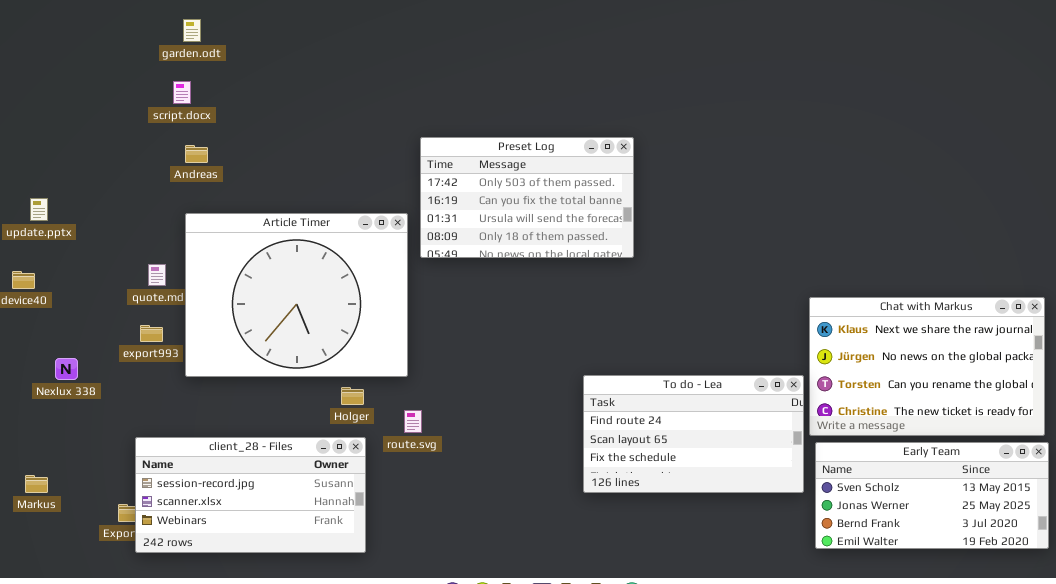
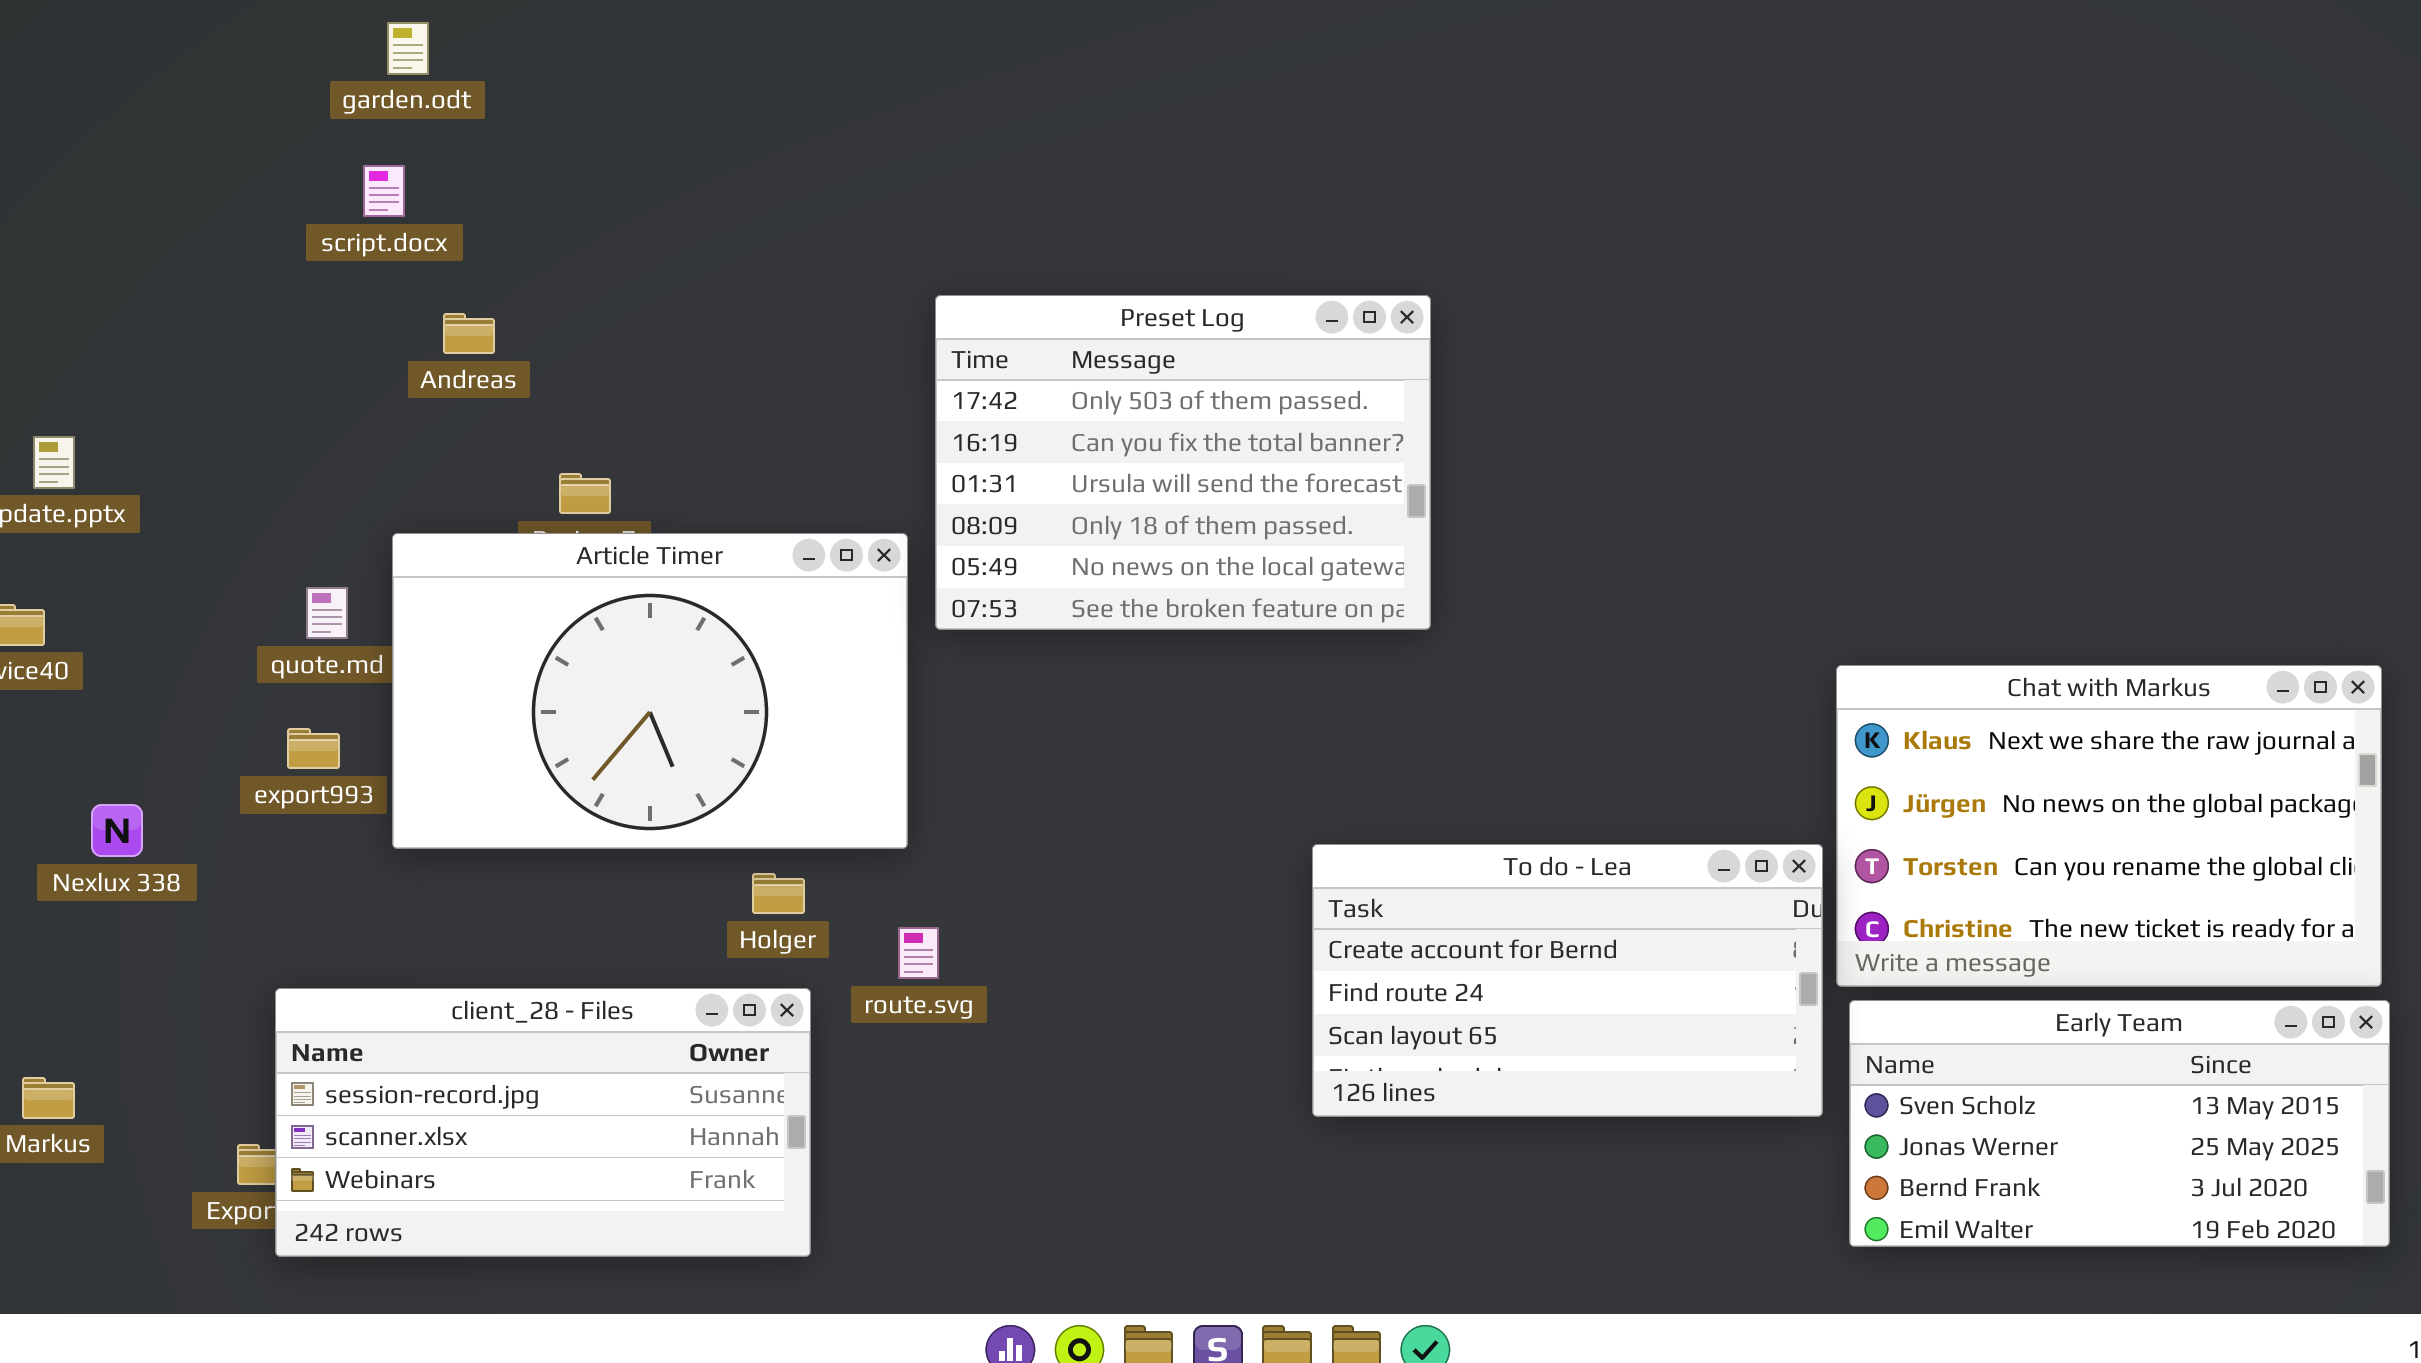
Preset Log: [420,137,634,258] -> [935,295,1431,630], resized
Andreas: [185,145,208,163] -> [443,313,495,354], moved
Article Timer: [185,213,408,377] -> [392,533,908,849], resized
To do - Lea: [583,375,804,493] -> [1312,844,1823,1117], scrolled up 1 row

